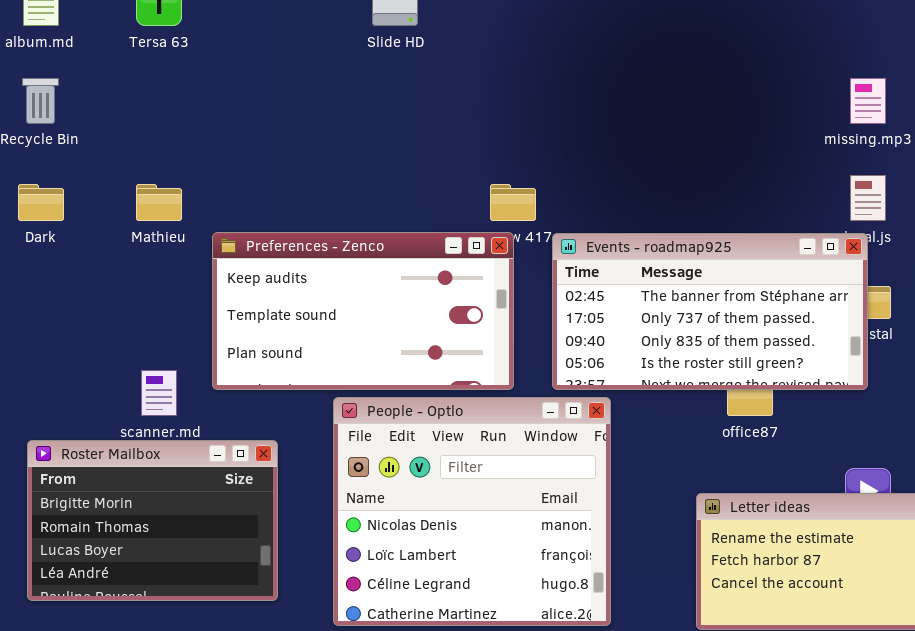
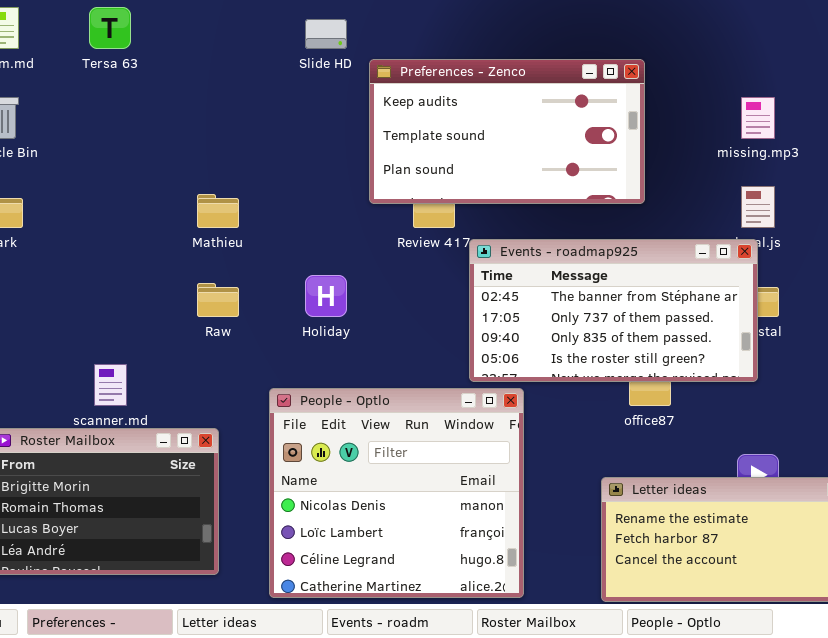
Mathieu: [136,184,182,221] -> [197,194,239,228], moved
Preferences - Zenco: [212,232,514,390] -> [369,59,645,204], moved

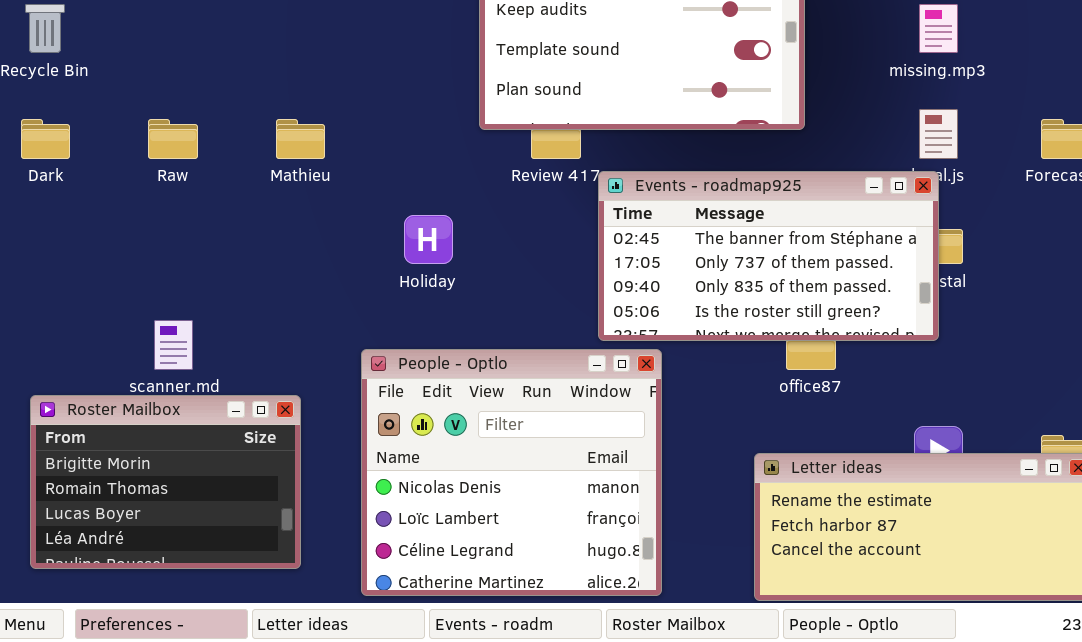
Raw: [197,283,239,317] -> [148,119,198,159], moved

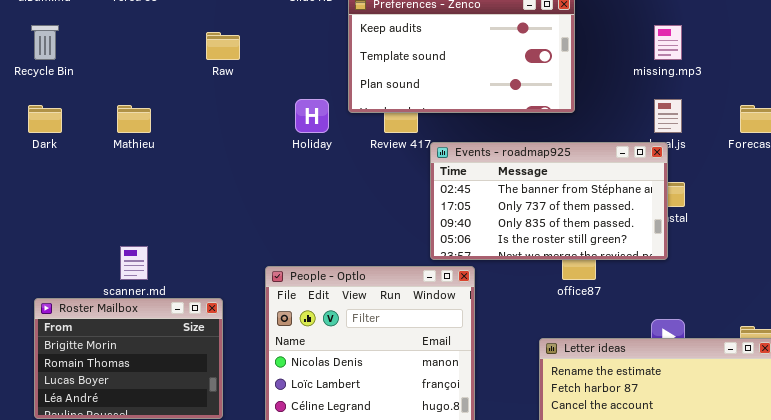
Raw: [148,119,198,159] -> [206,32,240,60], moved
Mathieu: [276,119,325,159] -> [117,105,151,133], moved
Holiday: [404,215,453,264] -> [295,99,329,133], moved

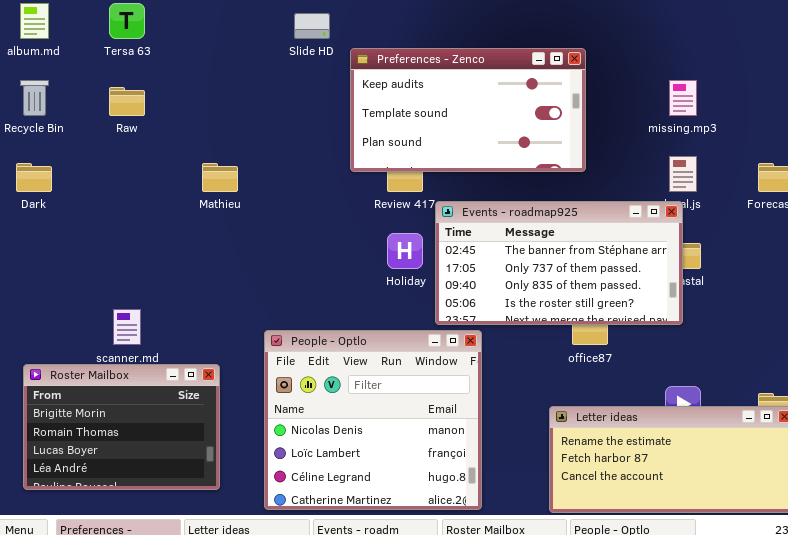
Raw: [206,32,240,60] -> [109,87,145,116], moved
Holiday: [295,99,329,133] -> [387,233,423,269], moved
Mathieu: [117,105,151,133] -> [202,163,238,192], moved

